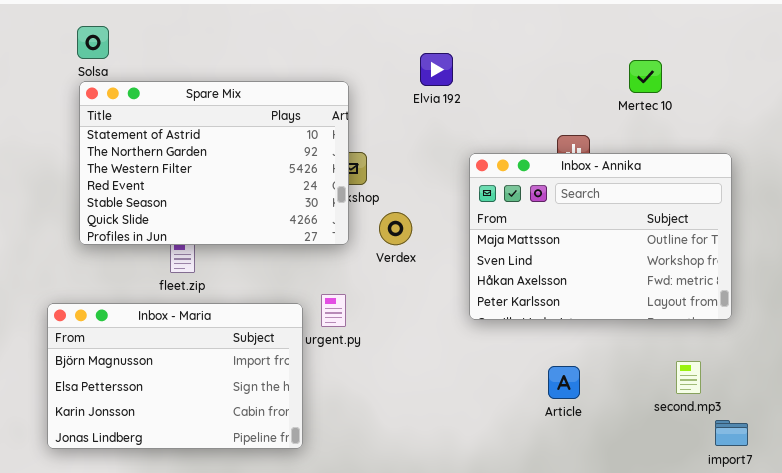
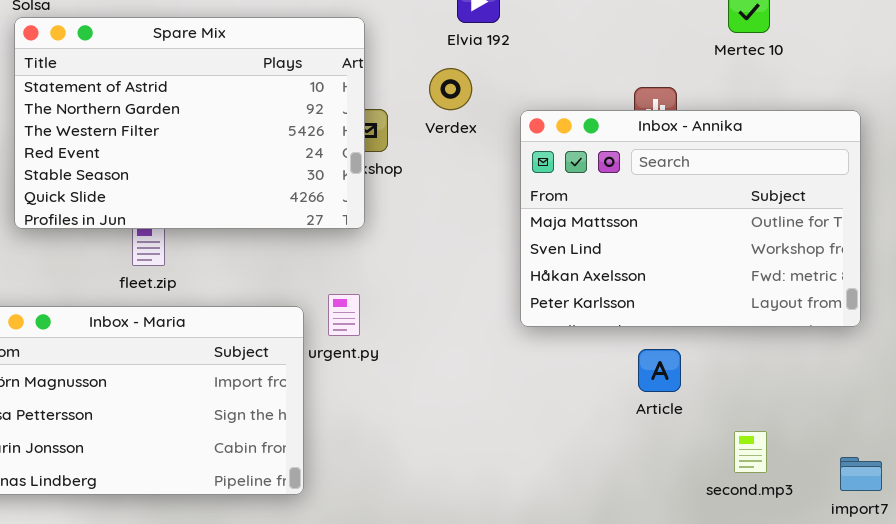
Verdex: [379,212,412,245] -> [429,68,472,110], moved
second.mp3: [676,361,701,394] -> [734,431,767,473], moved
Article: [548,366,580,399] -> [638,349,681,392], moved

